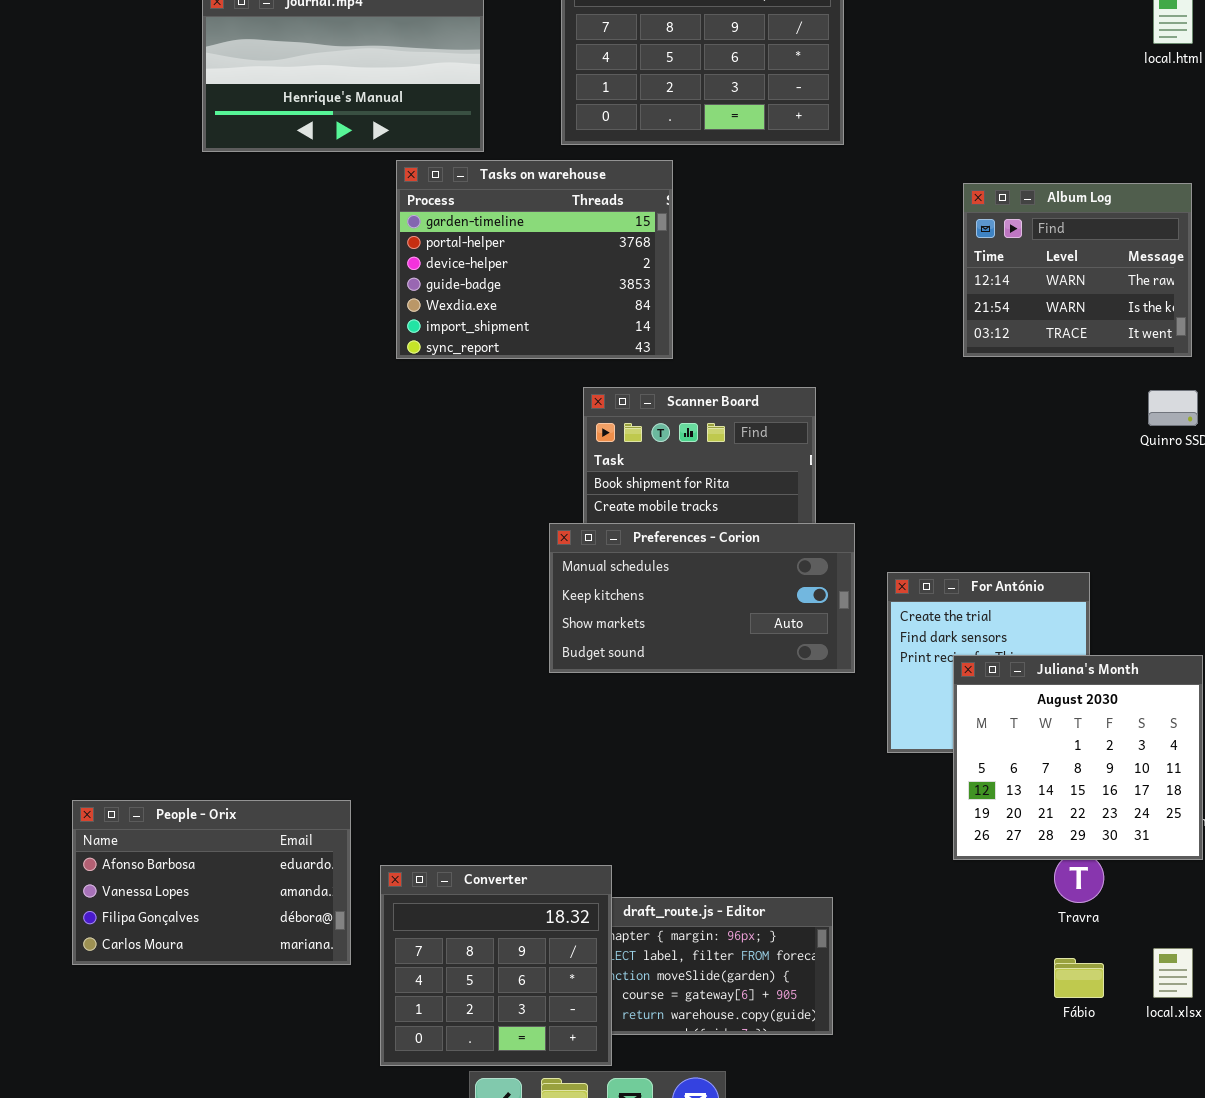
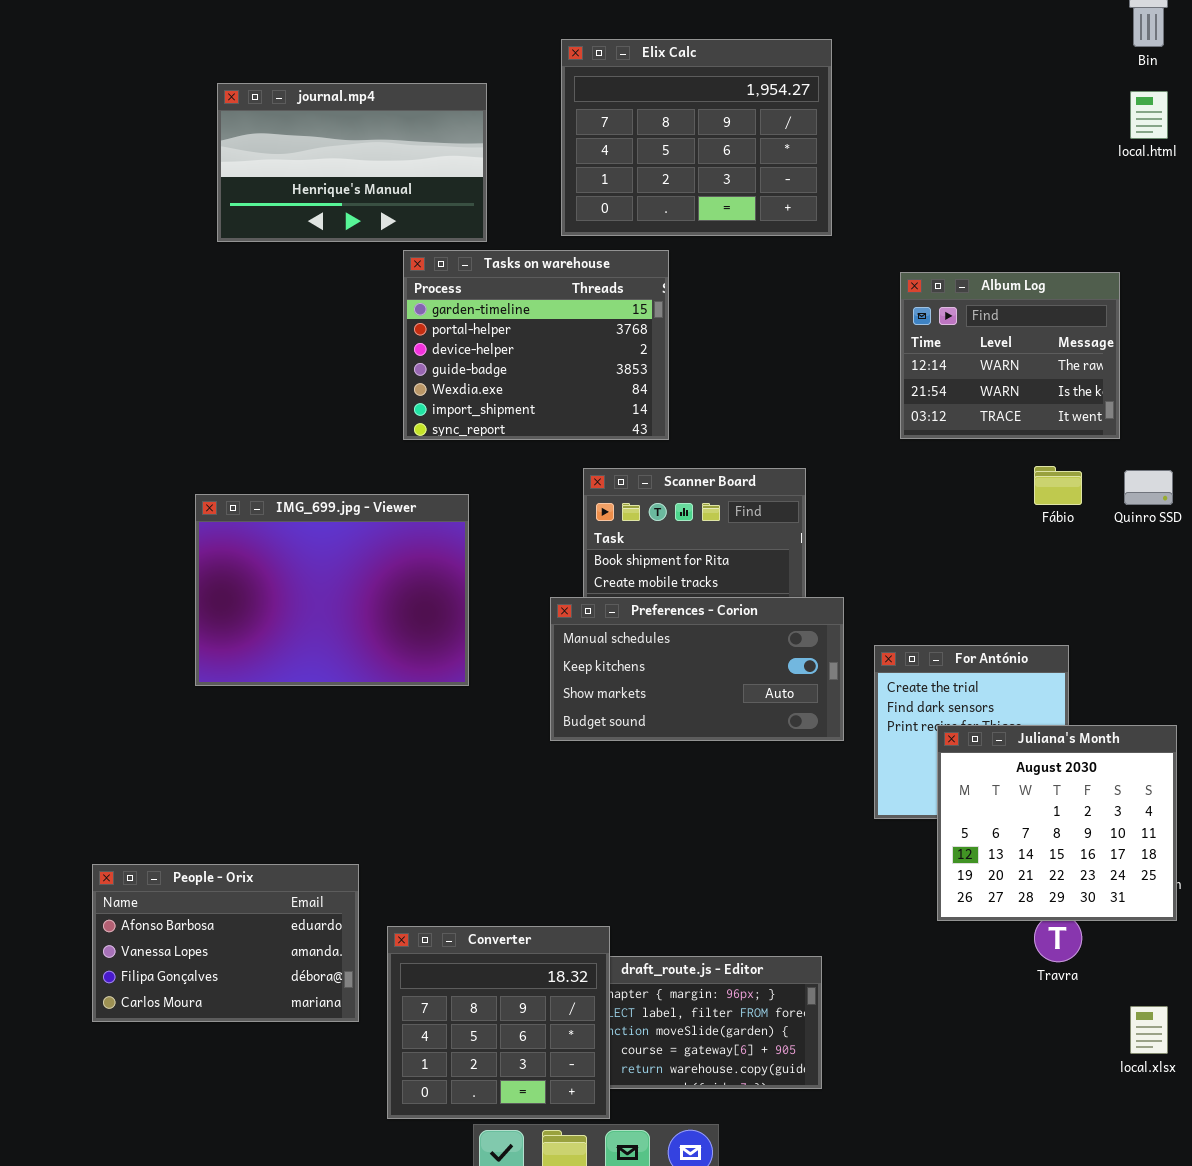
Album Log: [963,183,1192,357] -> [900,272,1120,439], moved
IMG_699.jpg - Viewer: none -> [195,494,469,686], opened
Fábio: [1054,958,1104,998] -> [1034,466,1082,505], moved

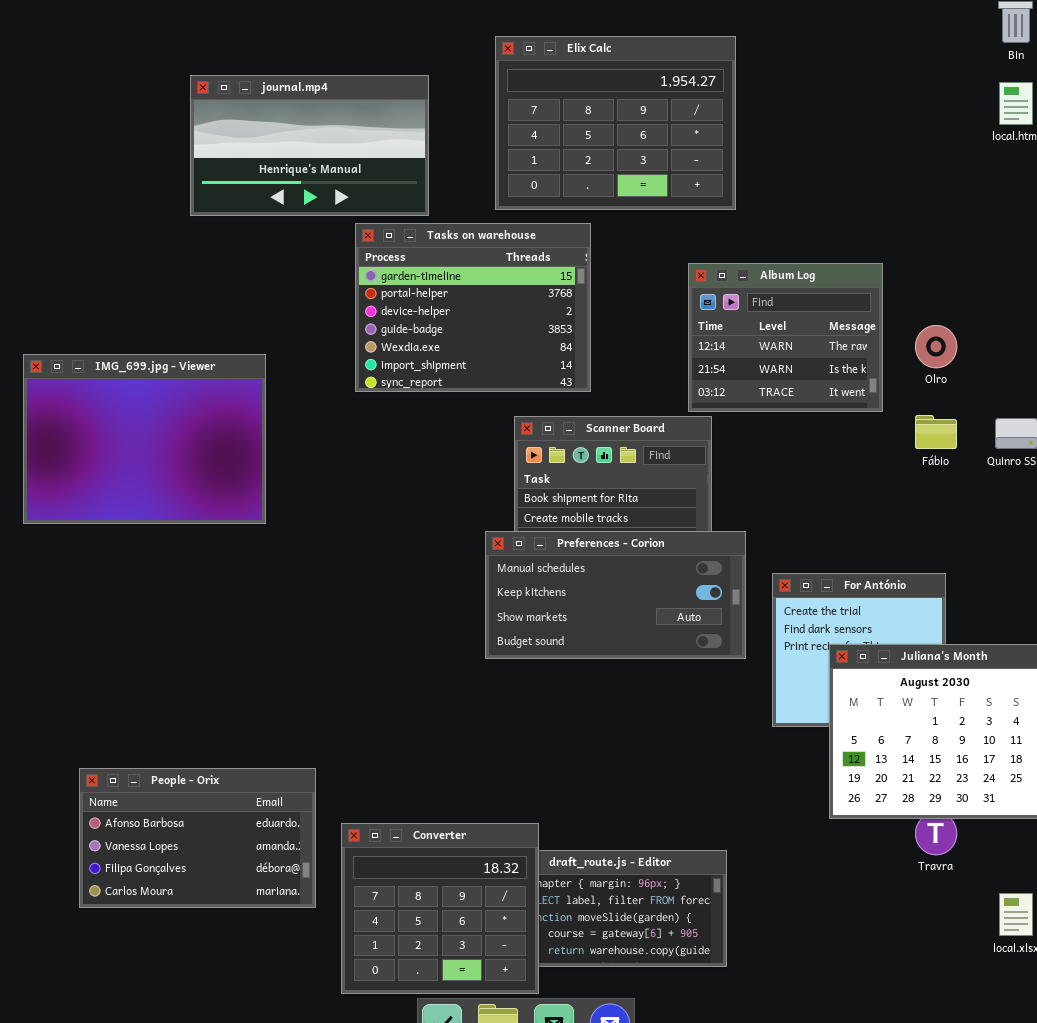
Album Log: [900,272,1120,439] -> [688,263,883,412], moved
IMG_699.jpg - Viewer: [195,494,469,686] -> [23,354,266,524], moved

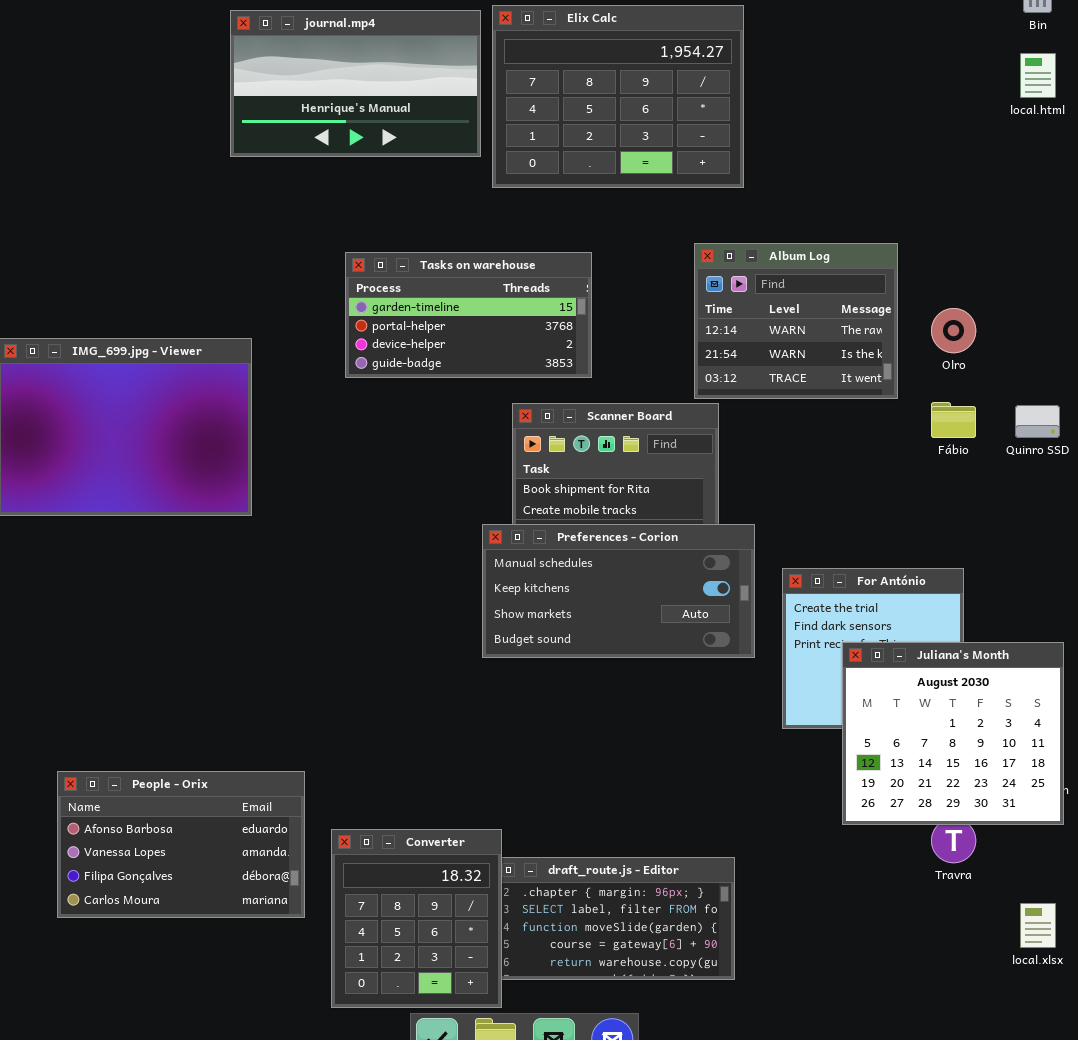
journal.mp4: [190,75,429,216] -> [230,10,481,157], moved
Tasks on warehouse: [355,223,591,392] -> [345,252,592,378], resized
Converter: [341,823,539,994] -> [331,829,502,1008], resized

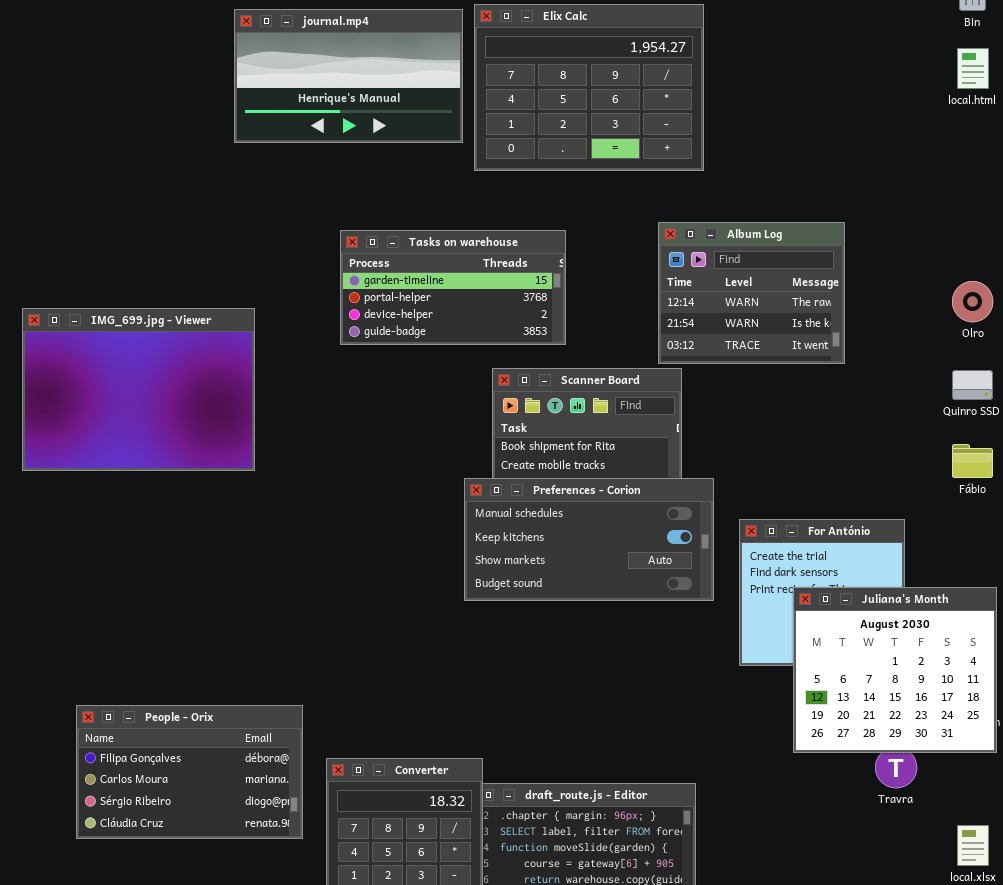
Olro: [931,308,976,353] -> [952,281,993,322], moved
Fábio: [931,402,976,438] -> [952,444,993,478], moved
People - Orix: [57,771,305,918] -> [76,705,303,839], scrolled down 2 rows

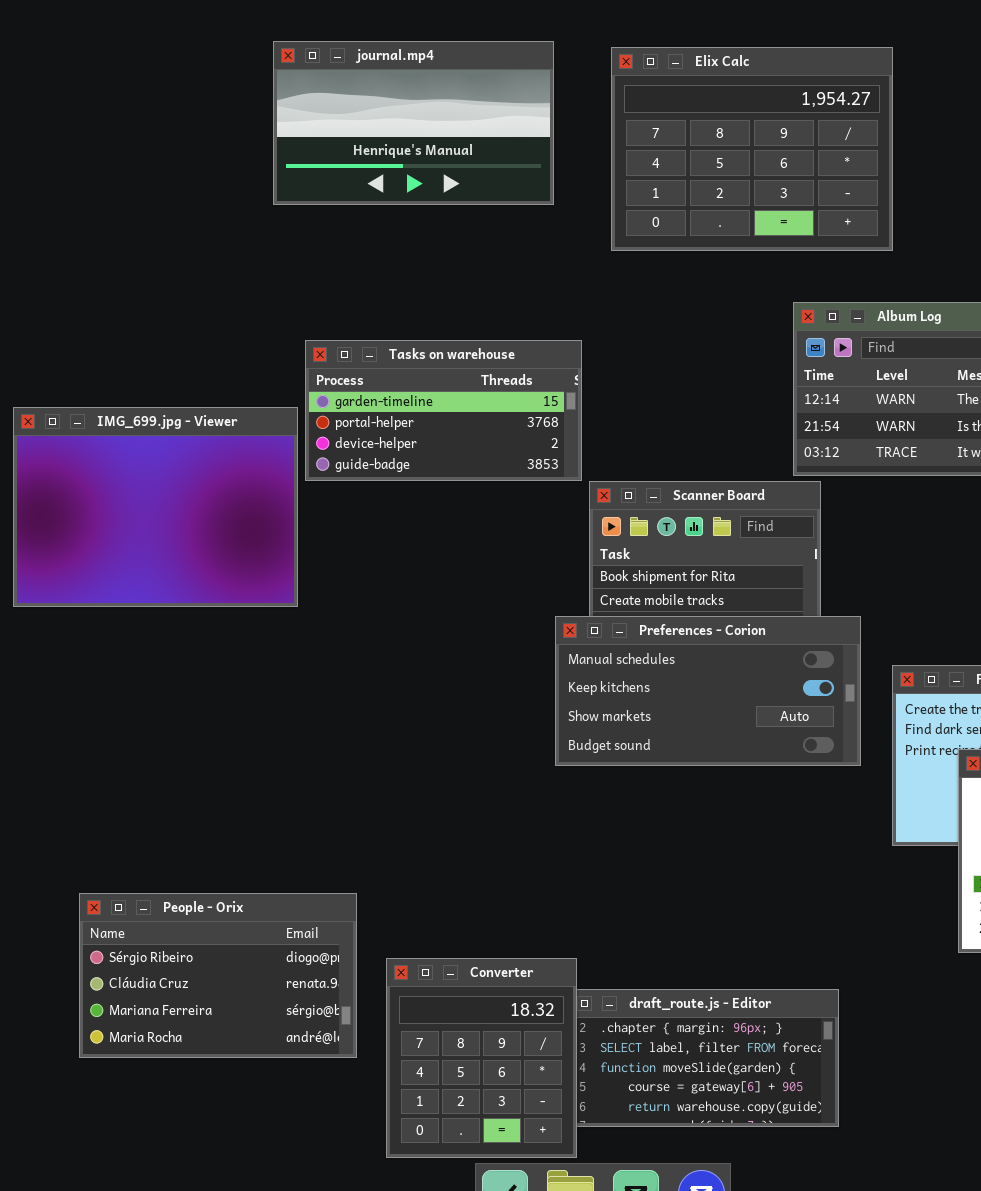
Elix Calc: [474,4,704,171] -> [611,47,893,251], moved
Tasks on warehouse: [340,230,566,345] -> [305,340,582,481], moved
People - Orix: [76,705,303,839] -> [79,893,357,1058], scrolled down 2 rows

